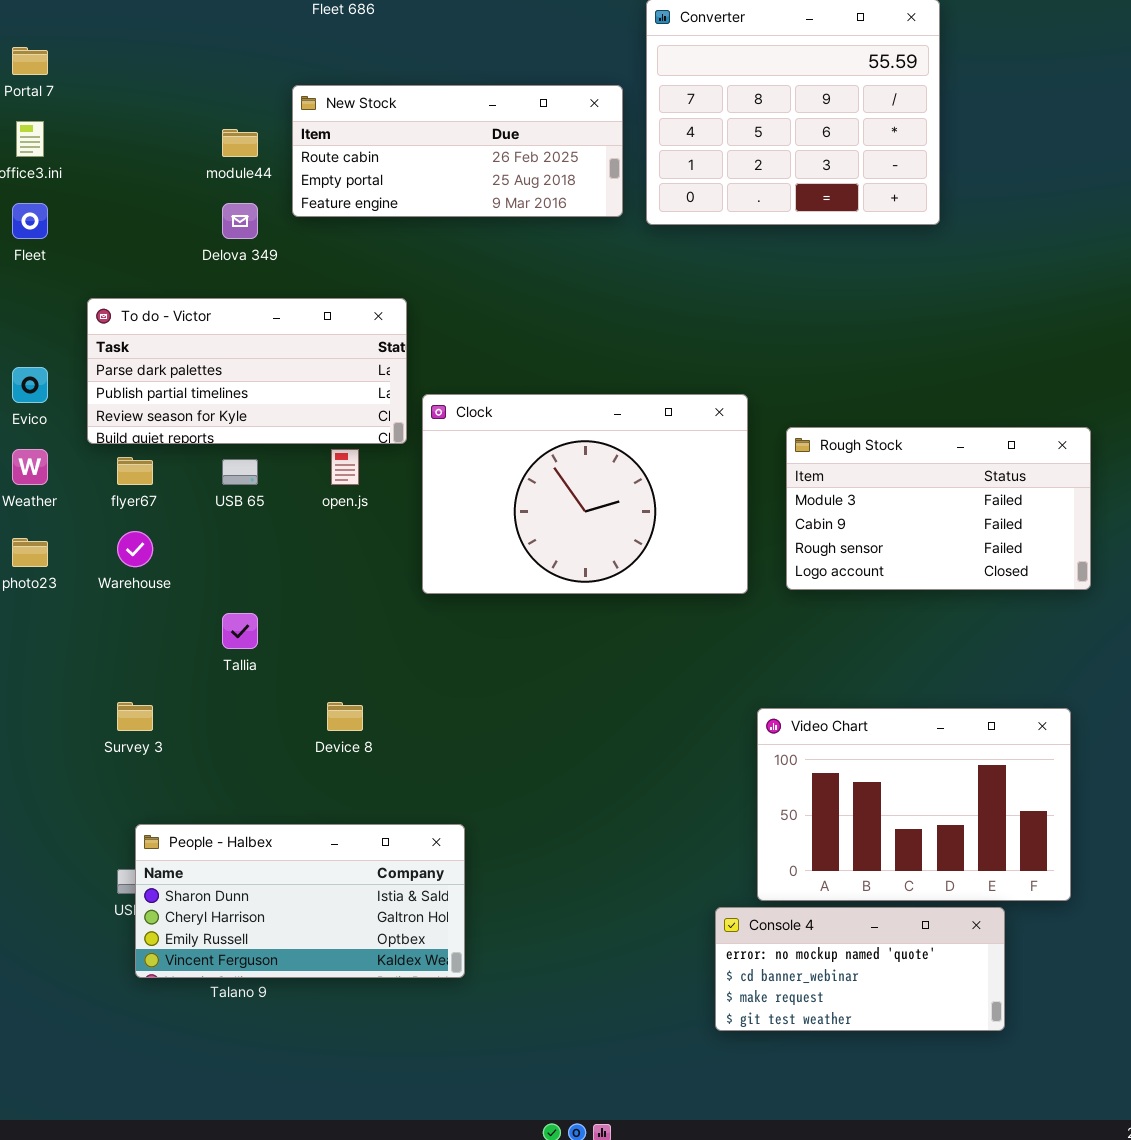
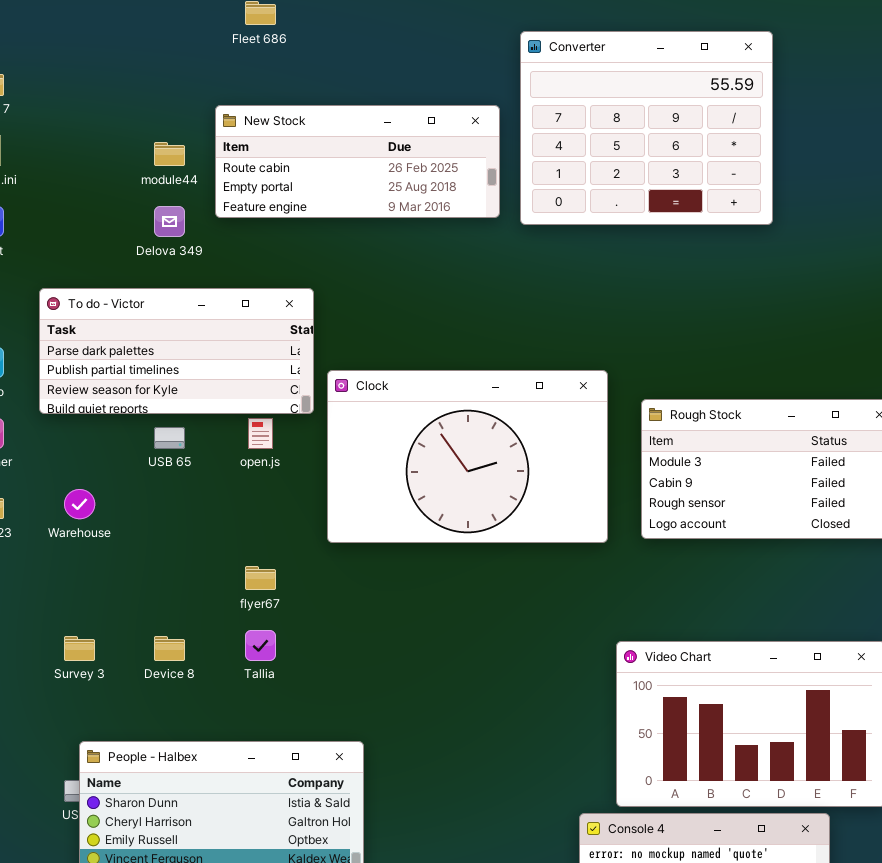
flyer67: [117,457,153,485] -> [245,566,276,590], moved
Tallia: [222,613,258,649] -> [245,630,276,661], moved
Device 8: [327,702,363,731] -> [154,636,185,661], moved

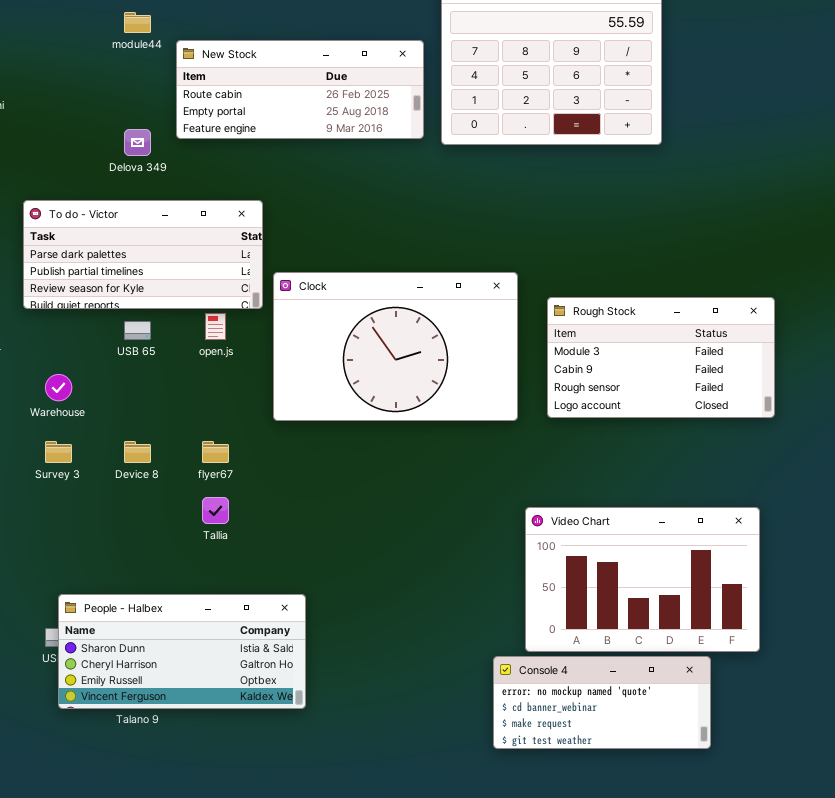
module44: [154,142,185,166] -> [124,12,151,33], moved
Survey 3: [64,636,95,661] -> [45,441,72,463], moved
Device 8: [154,636,185,661] -> [124,441,151,463], moved

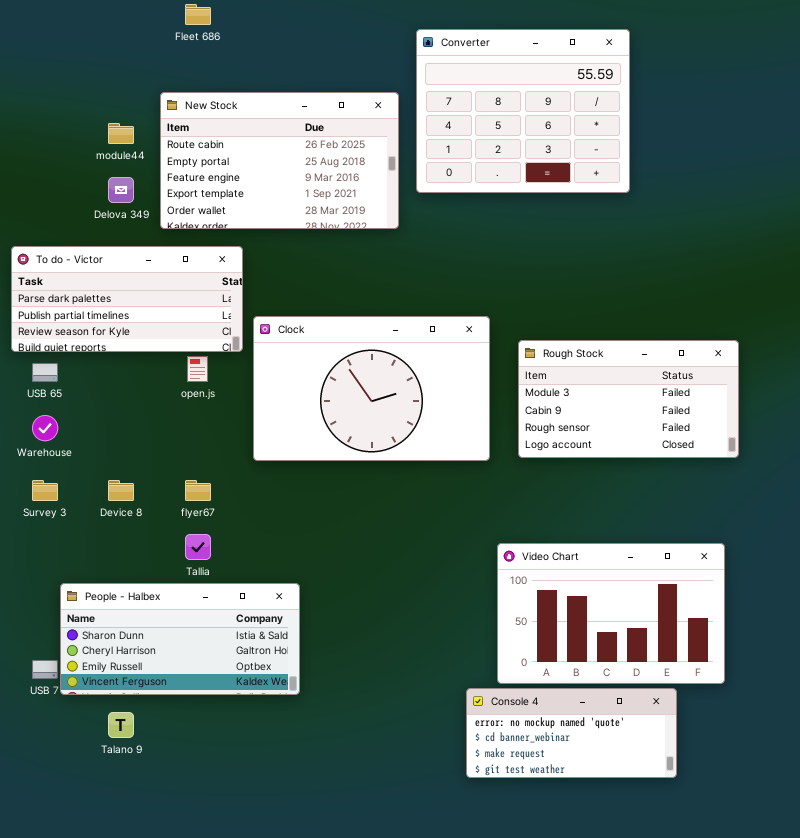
module44: [124,12,151,33] -> [108,123,134,144], moved
New Stock: [176,40,424,139] -> [160,92,399,229], resized
USB 65: [124,321,151,340] -> [32,363,58,382], moved
People - Halbex: [58,594,306,709] -> [60,583,300,695], moved

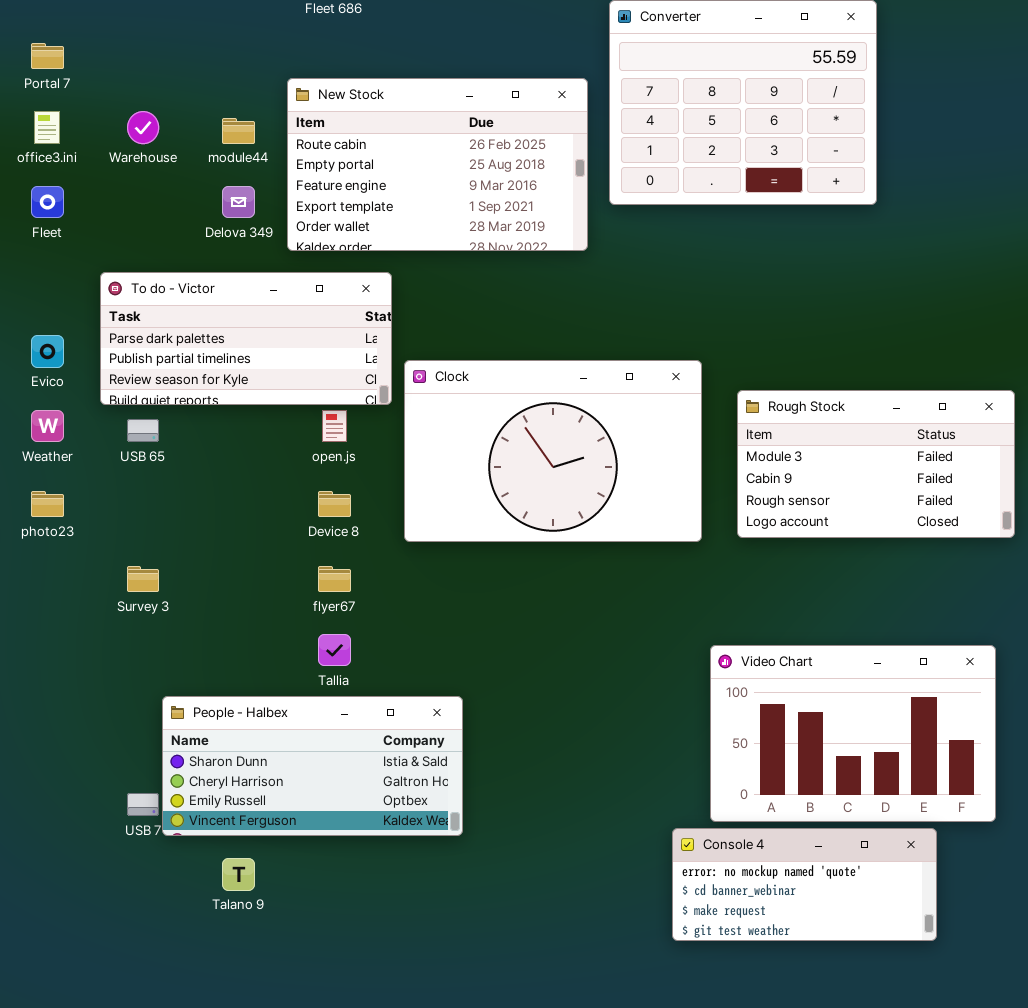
Warehouse: [32,415,58,441] -> [127,111,159,144], moved
Device 8: [108,480,134,501] -> [318,491,351,517], moved

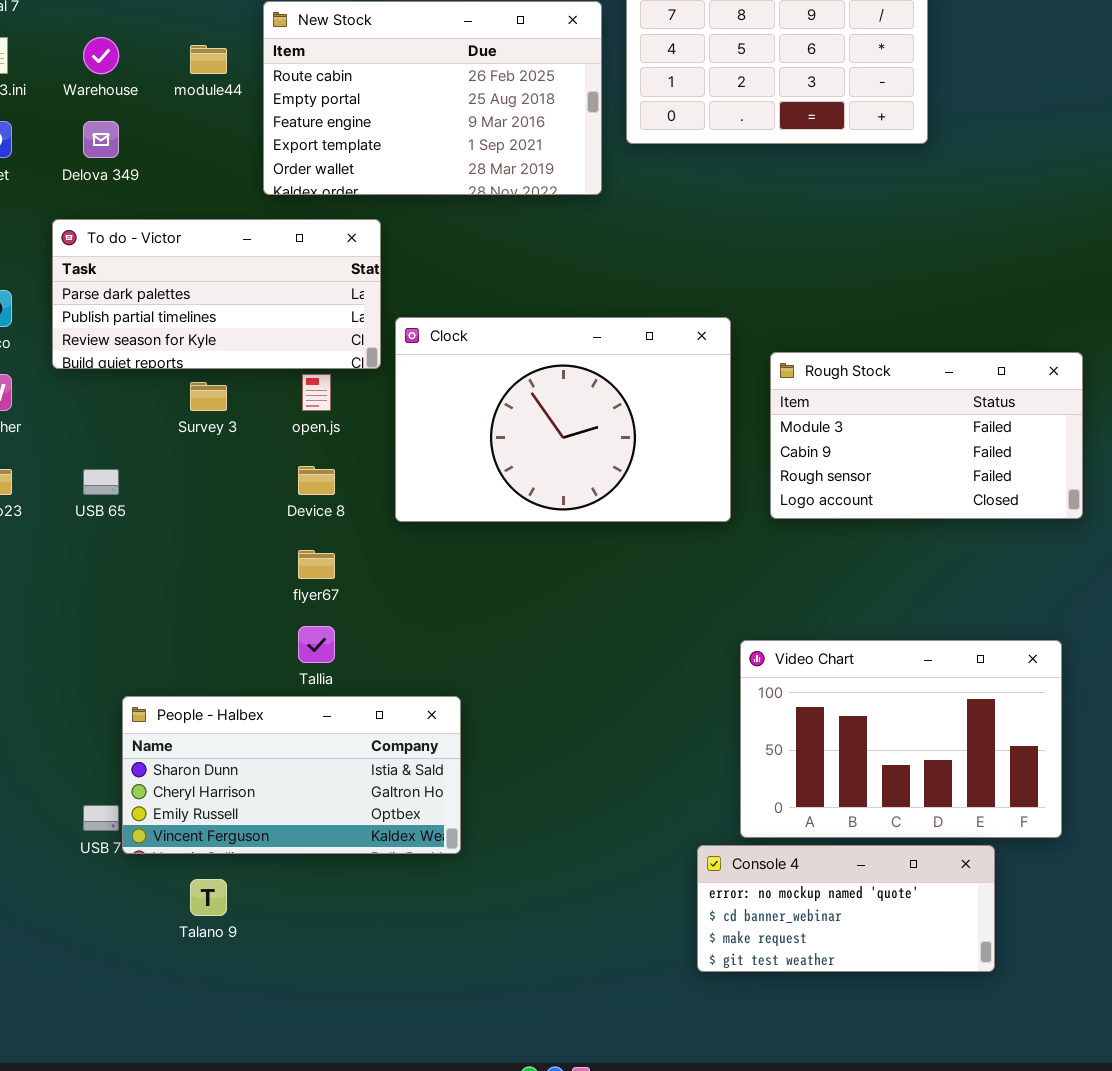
Delova 349: [222,186,255,218] -> [83,121,119,158], moved
USB 65: [127,419,159,442] -> [83,469,119,495], moved
Survey 3: [127,566,159,592] -> [190,382,227,411], moved

